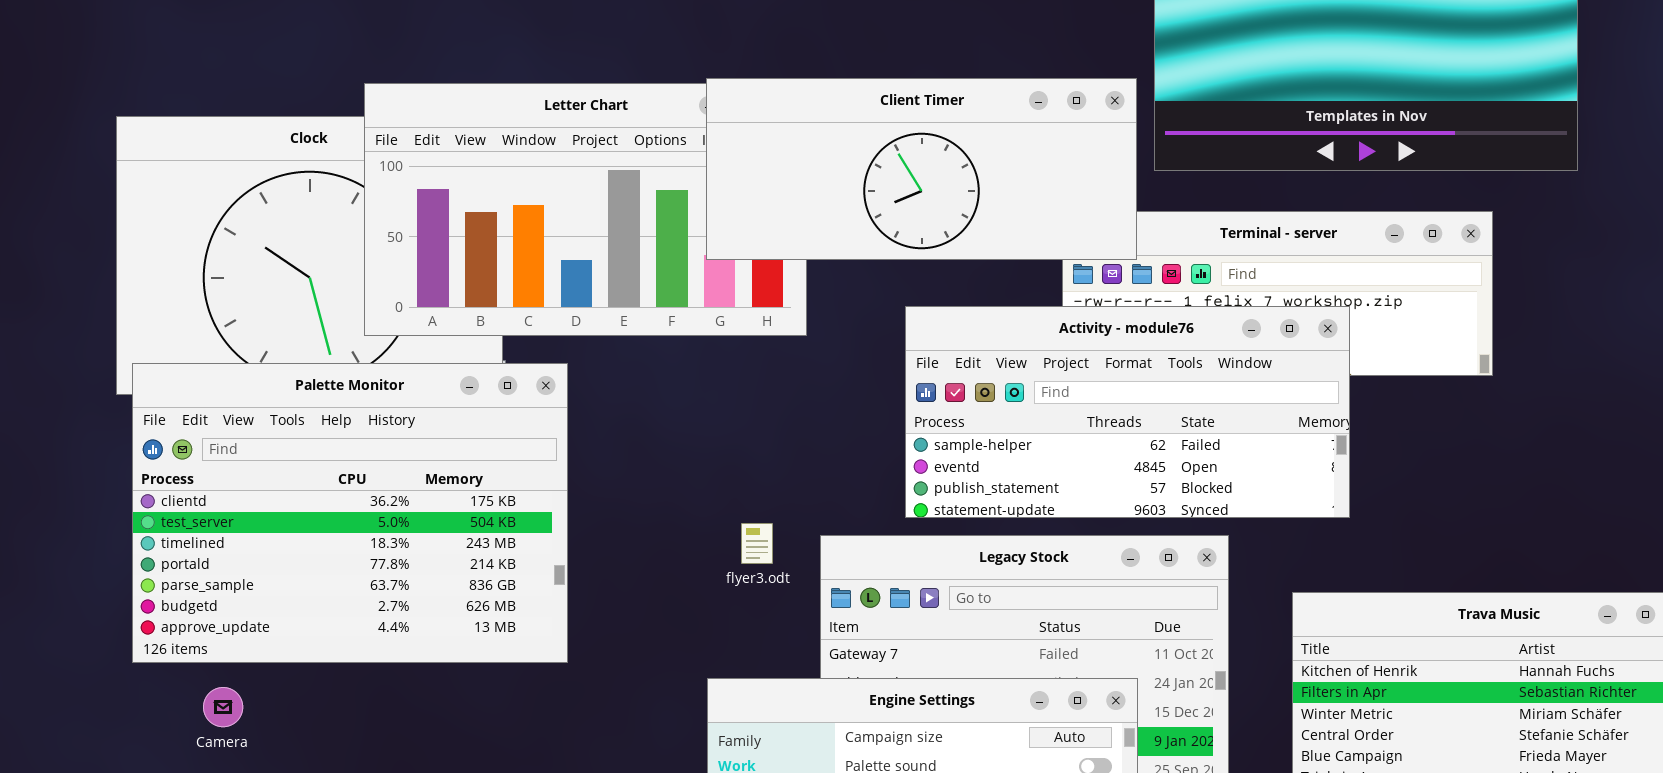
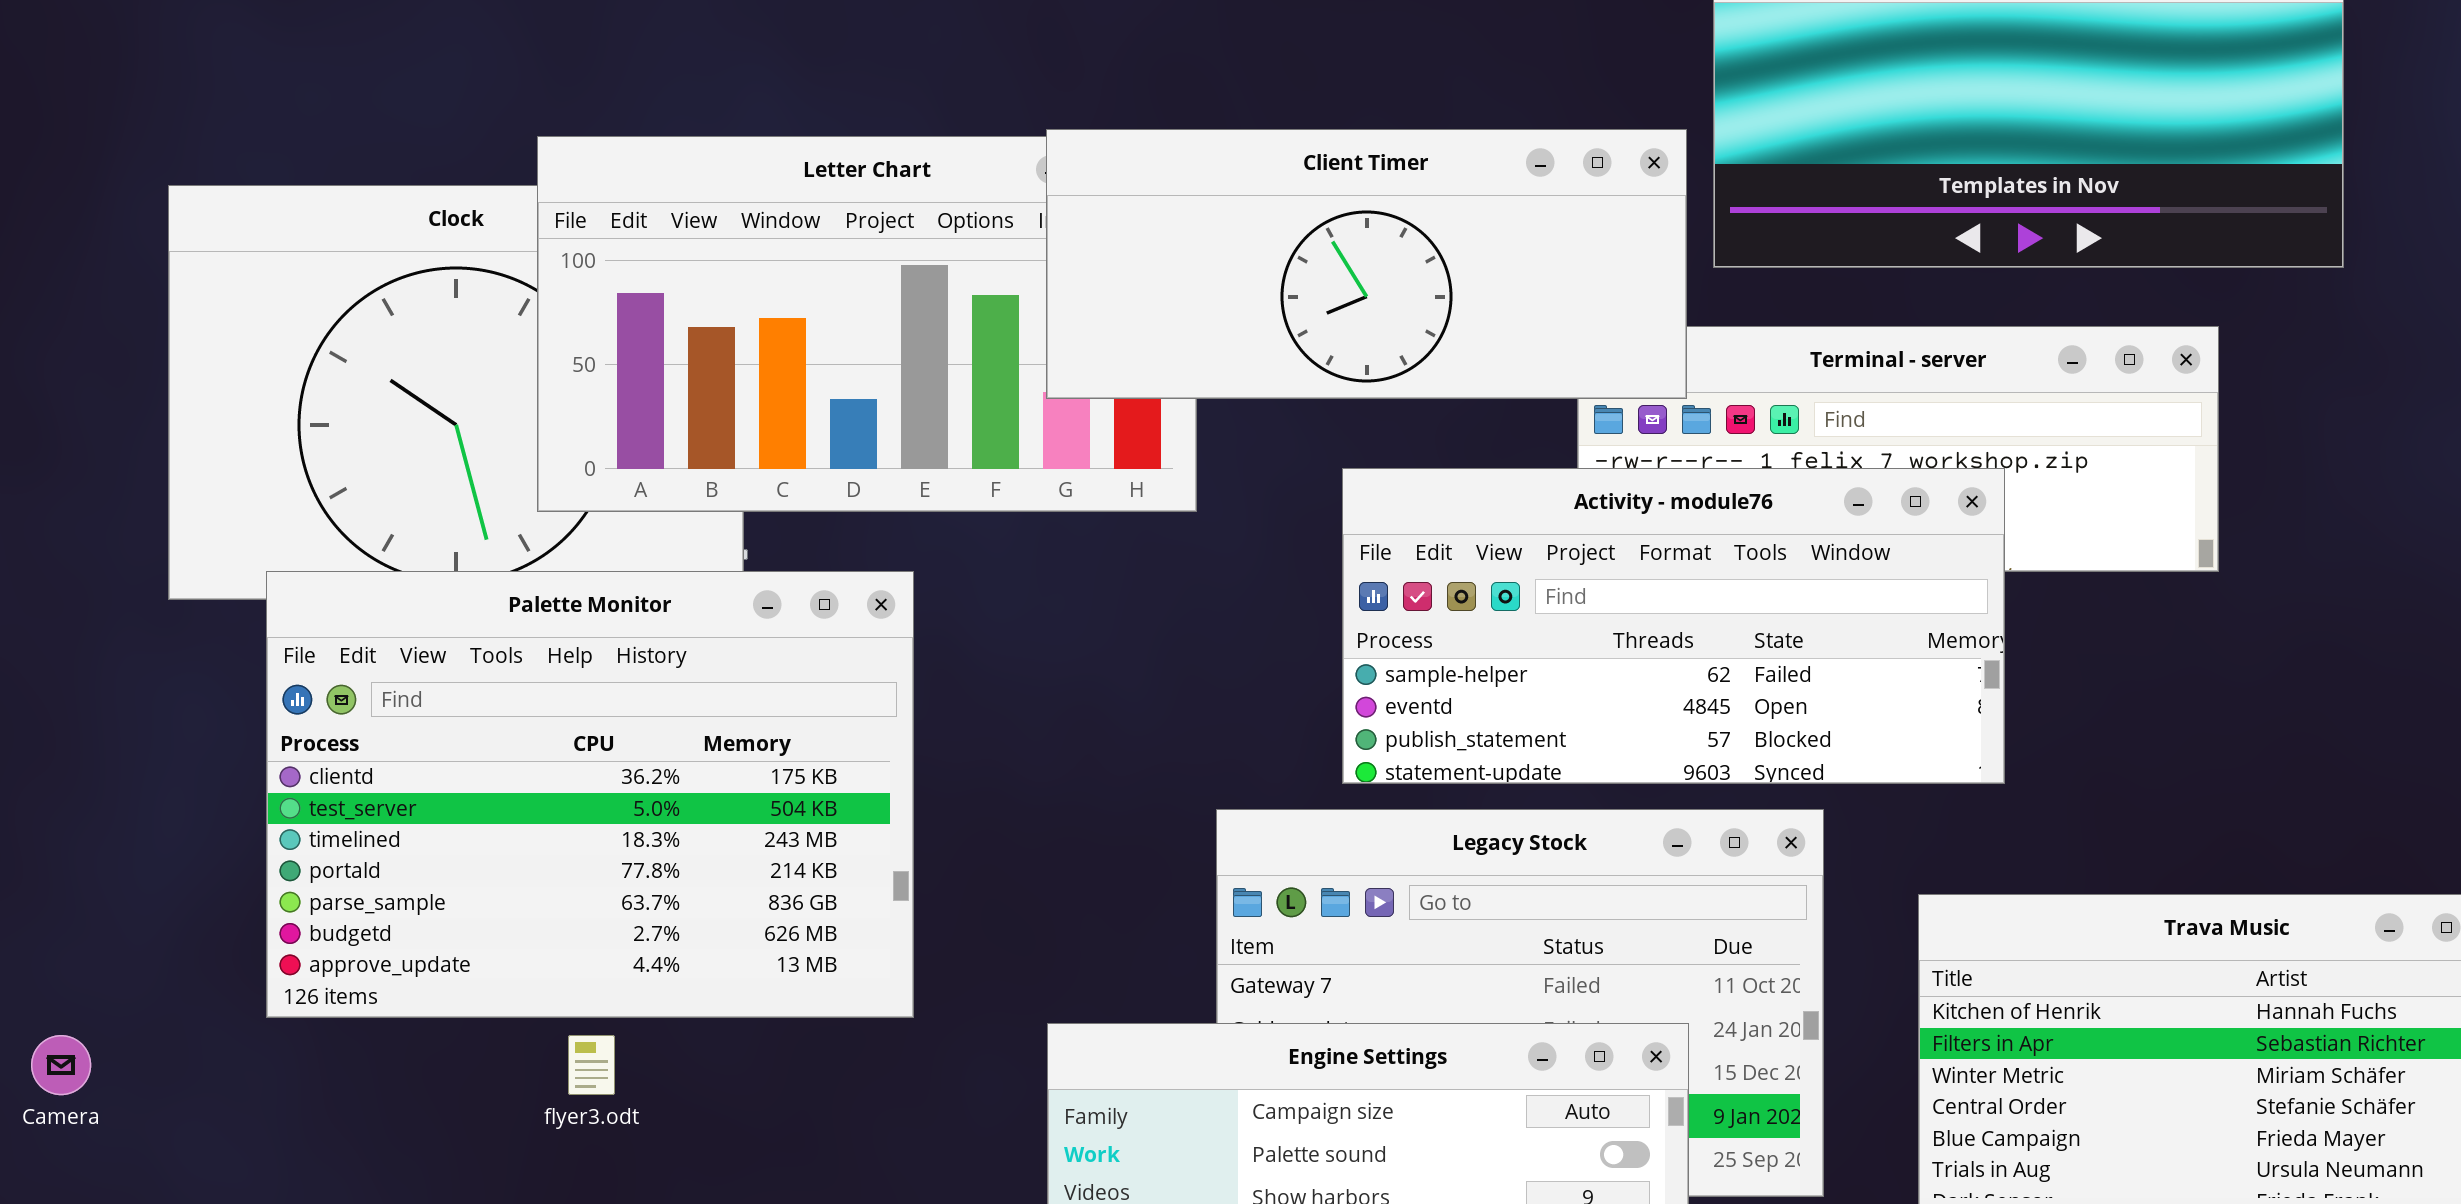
Palette Monitor: [132,363,568,663] -> [266,571,914,1018], moved
flyer3.odt: [741,523,773,564] -> [568,1035,615,1095], moved
Camera: [203,687,243,727] -> [31,1035,91,1095], moved

